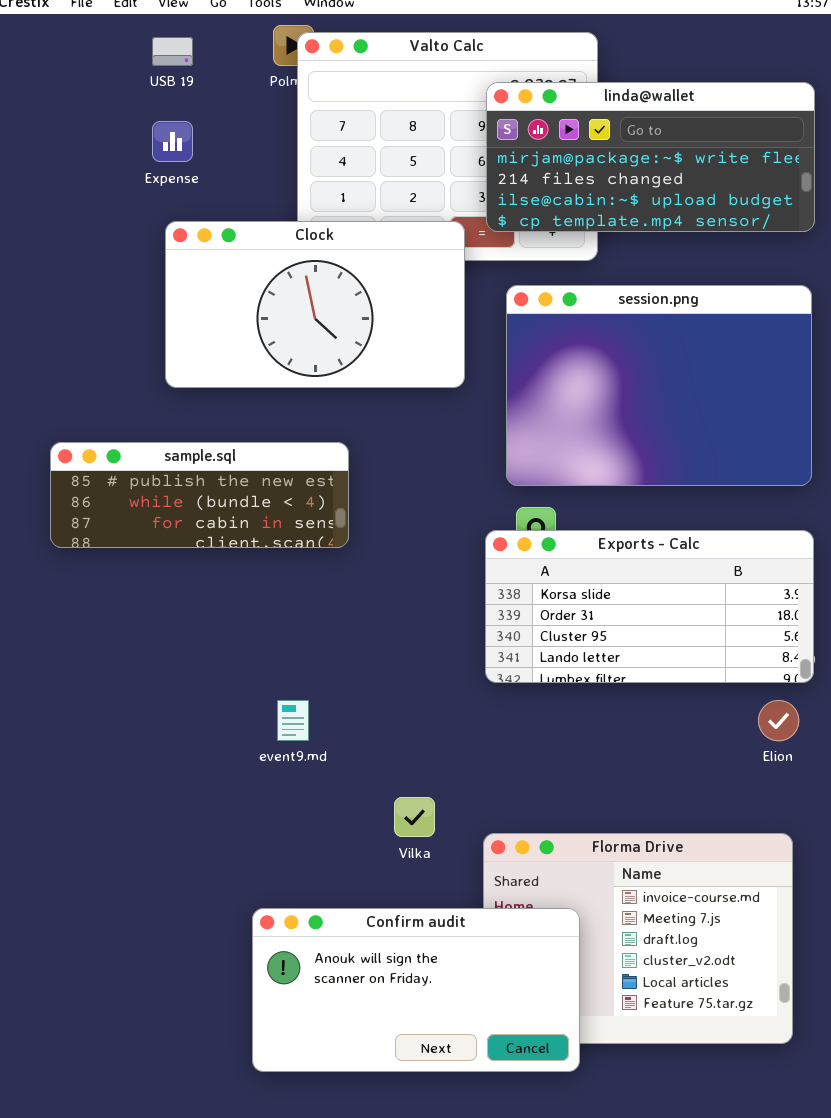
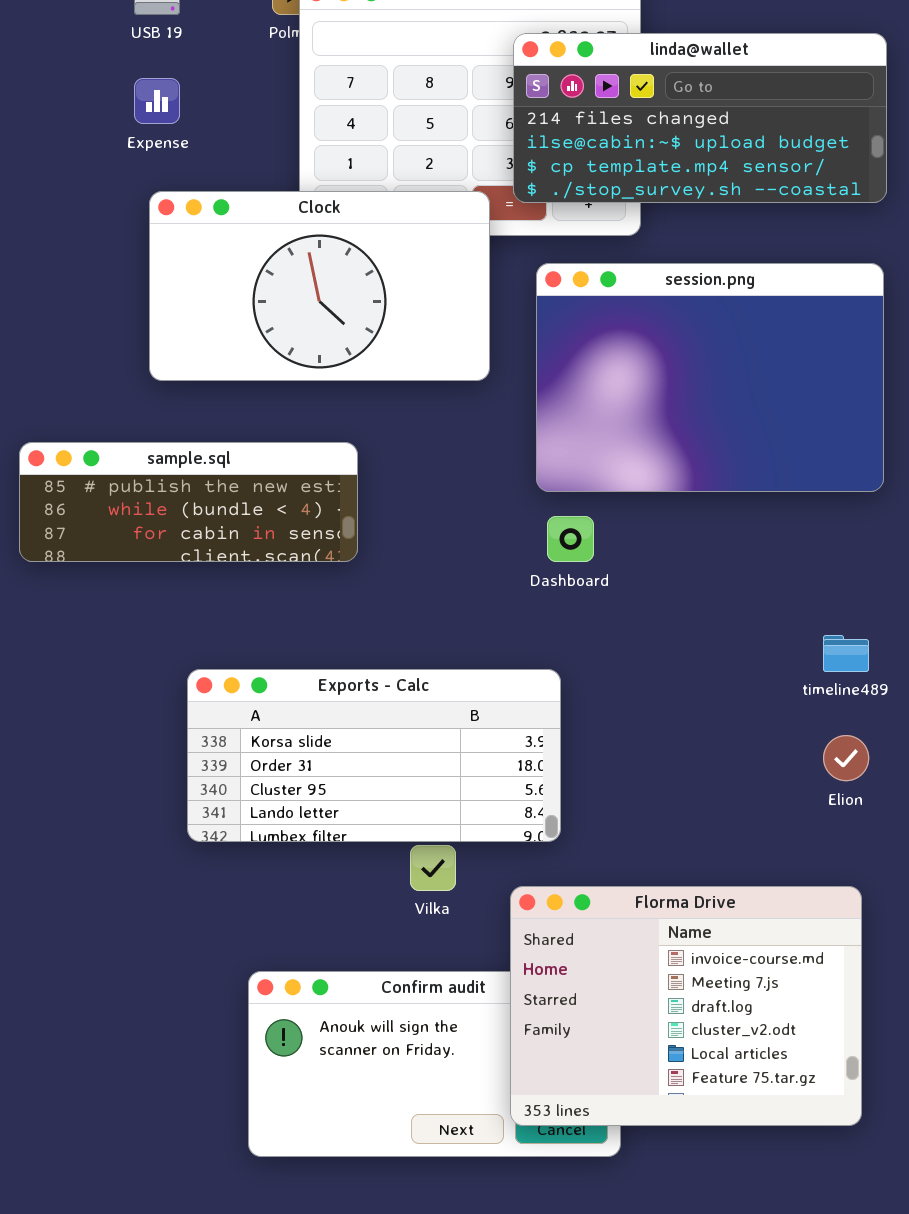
linda@wallet: [486,82,815,232] -> [513,33,887,203], scrolled down 1 row
Exports - Calc: [485,530,814,683] -> [187,669,561,842], moved
Florma Drive: [483,833,793,1044] -> [510,886,862,1126], raised

